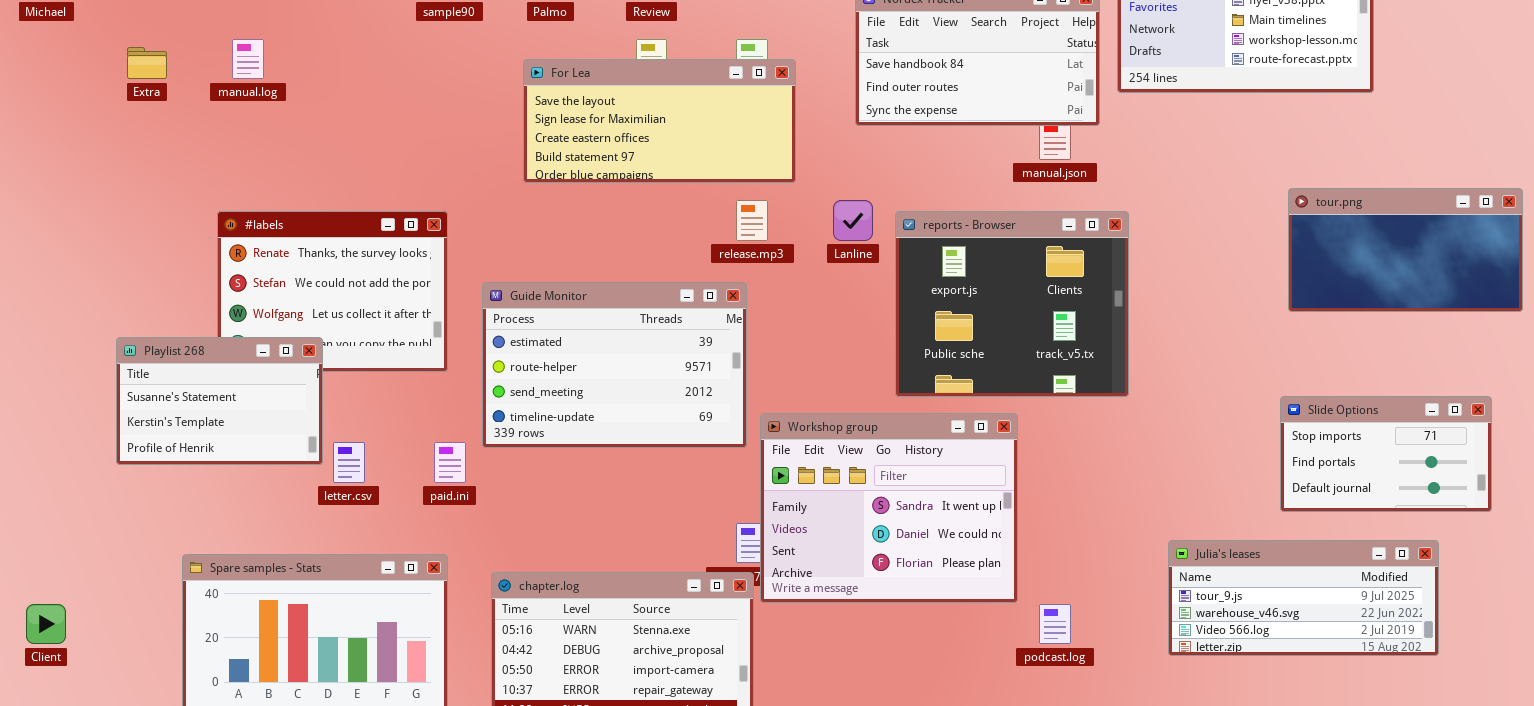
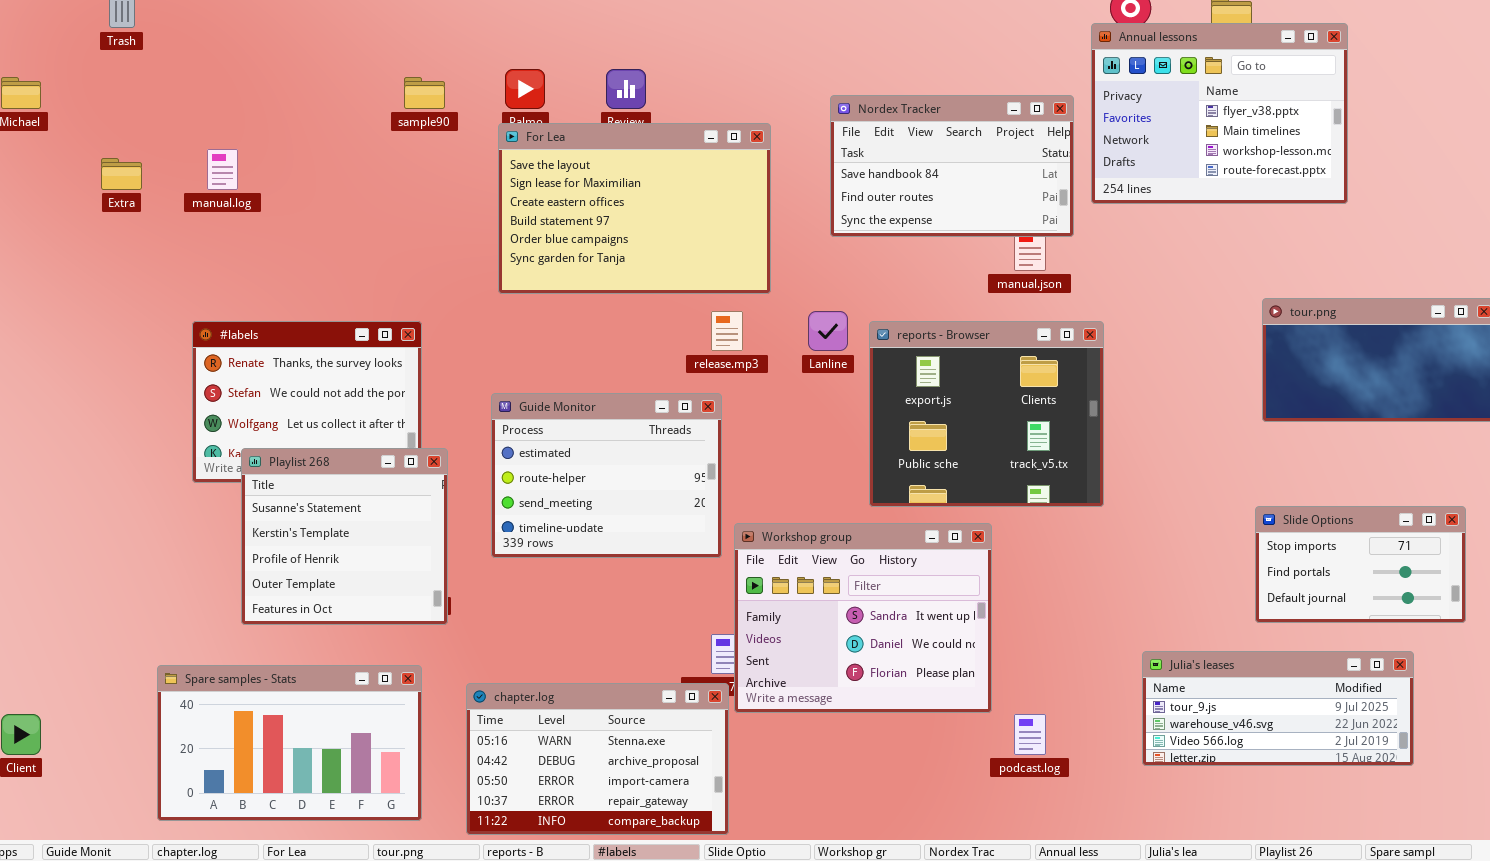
For Lea: [523,59,796,183] -> [498,123,771,294], resized
Guide Monitor: [482,282,747,448] -> [491,393,722,558], resized
Playlist 268: [116,337,323,465] -> [241,448,448,625], moved, resized

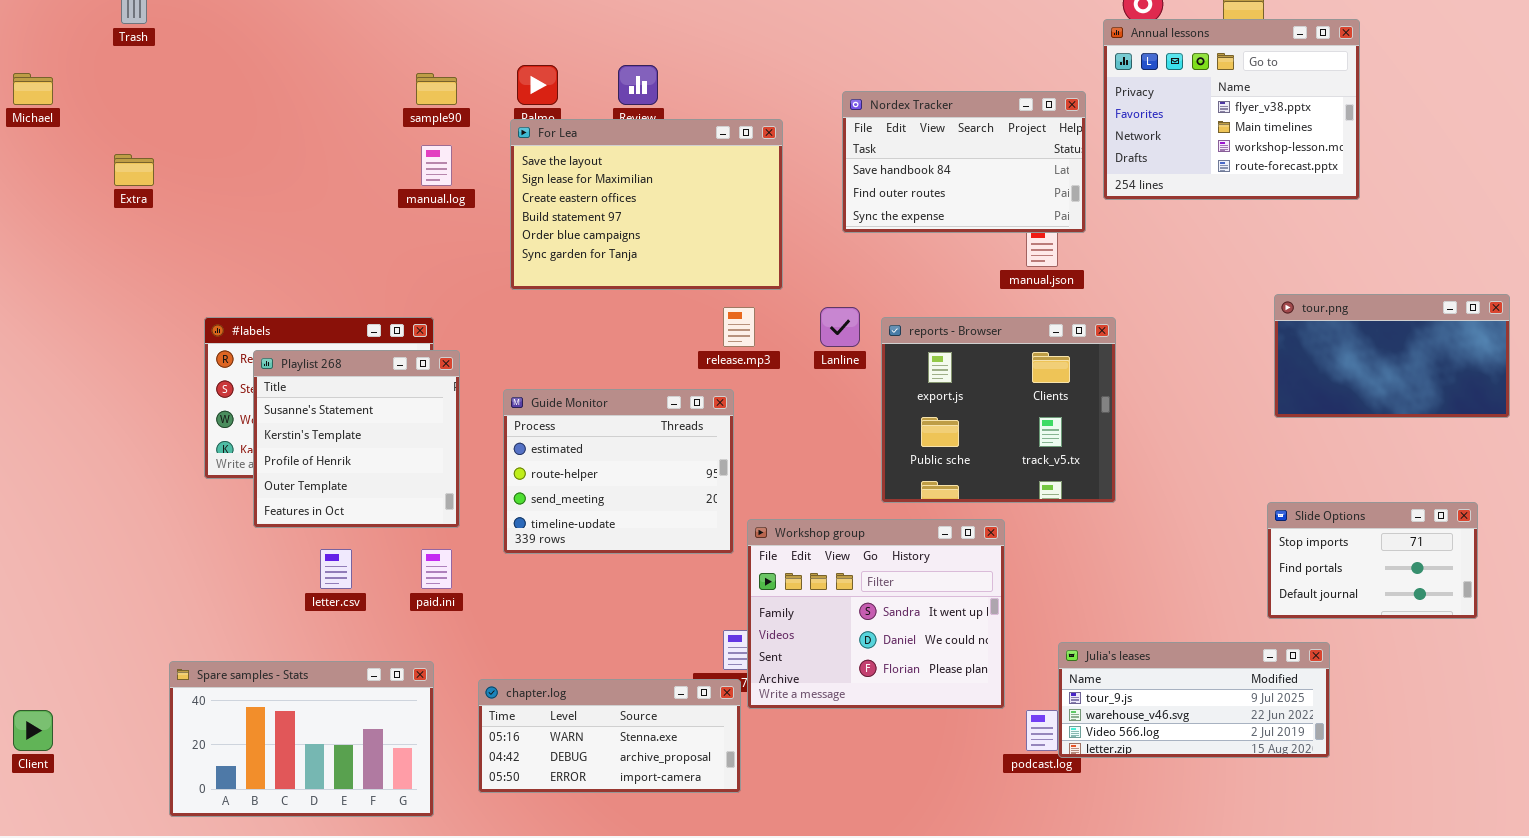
manual.log: [207,149,238,190] -> [421,145,452,186], moved
Playlist 268: [241,448,448,625] -> [253,350,460,528], moved
Julia's leases: [1142,651,1414,766] -> [1058,642,1330,758], moved
chapter.log: [466,683,729,835] -> [478,679,741,793], resized

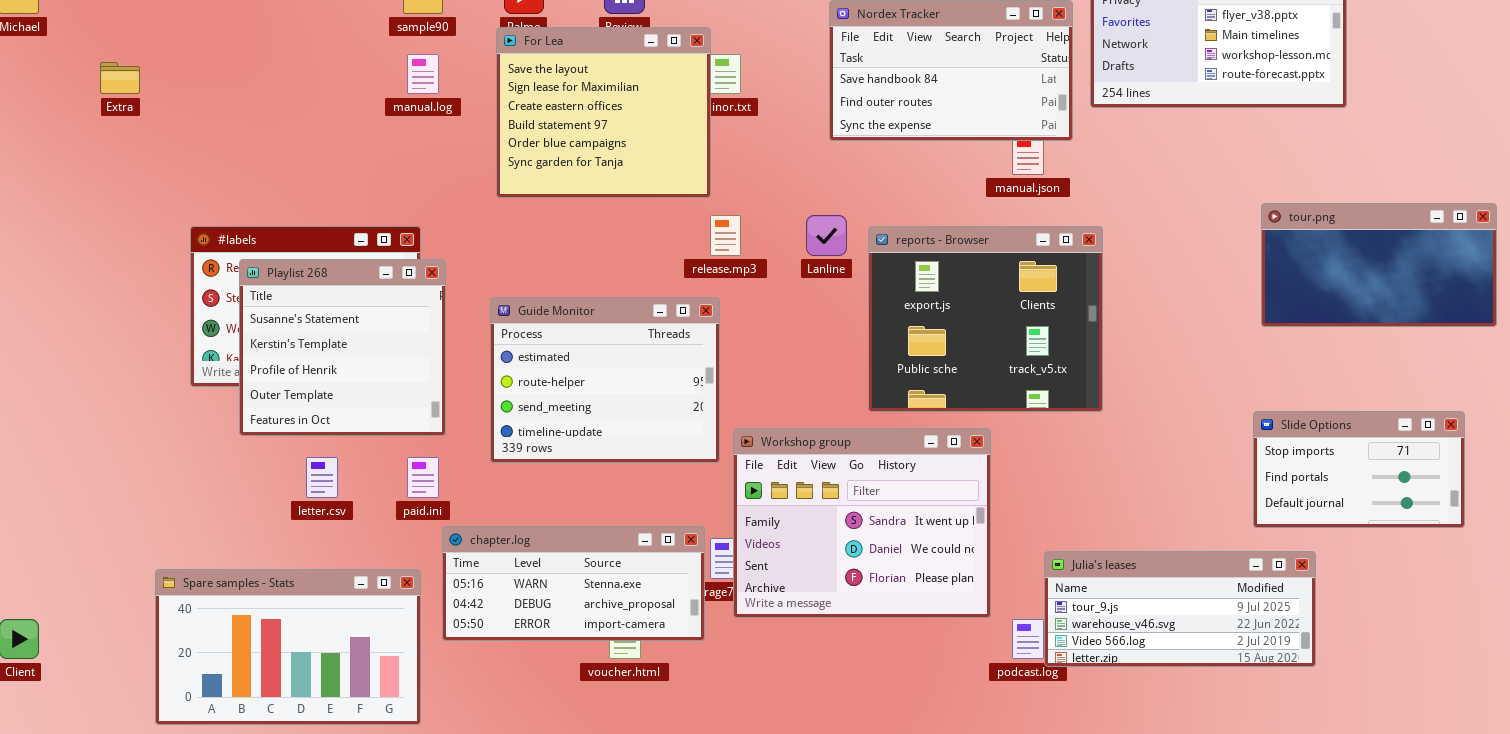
For Lea: [510,119,783,290] -> [496,27,711,198], resized
chapter.log: [478,679,741,793] -> [442,526,705,641], moved

